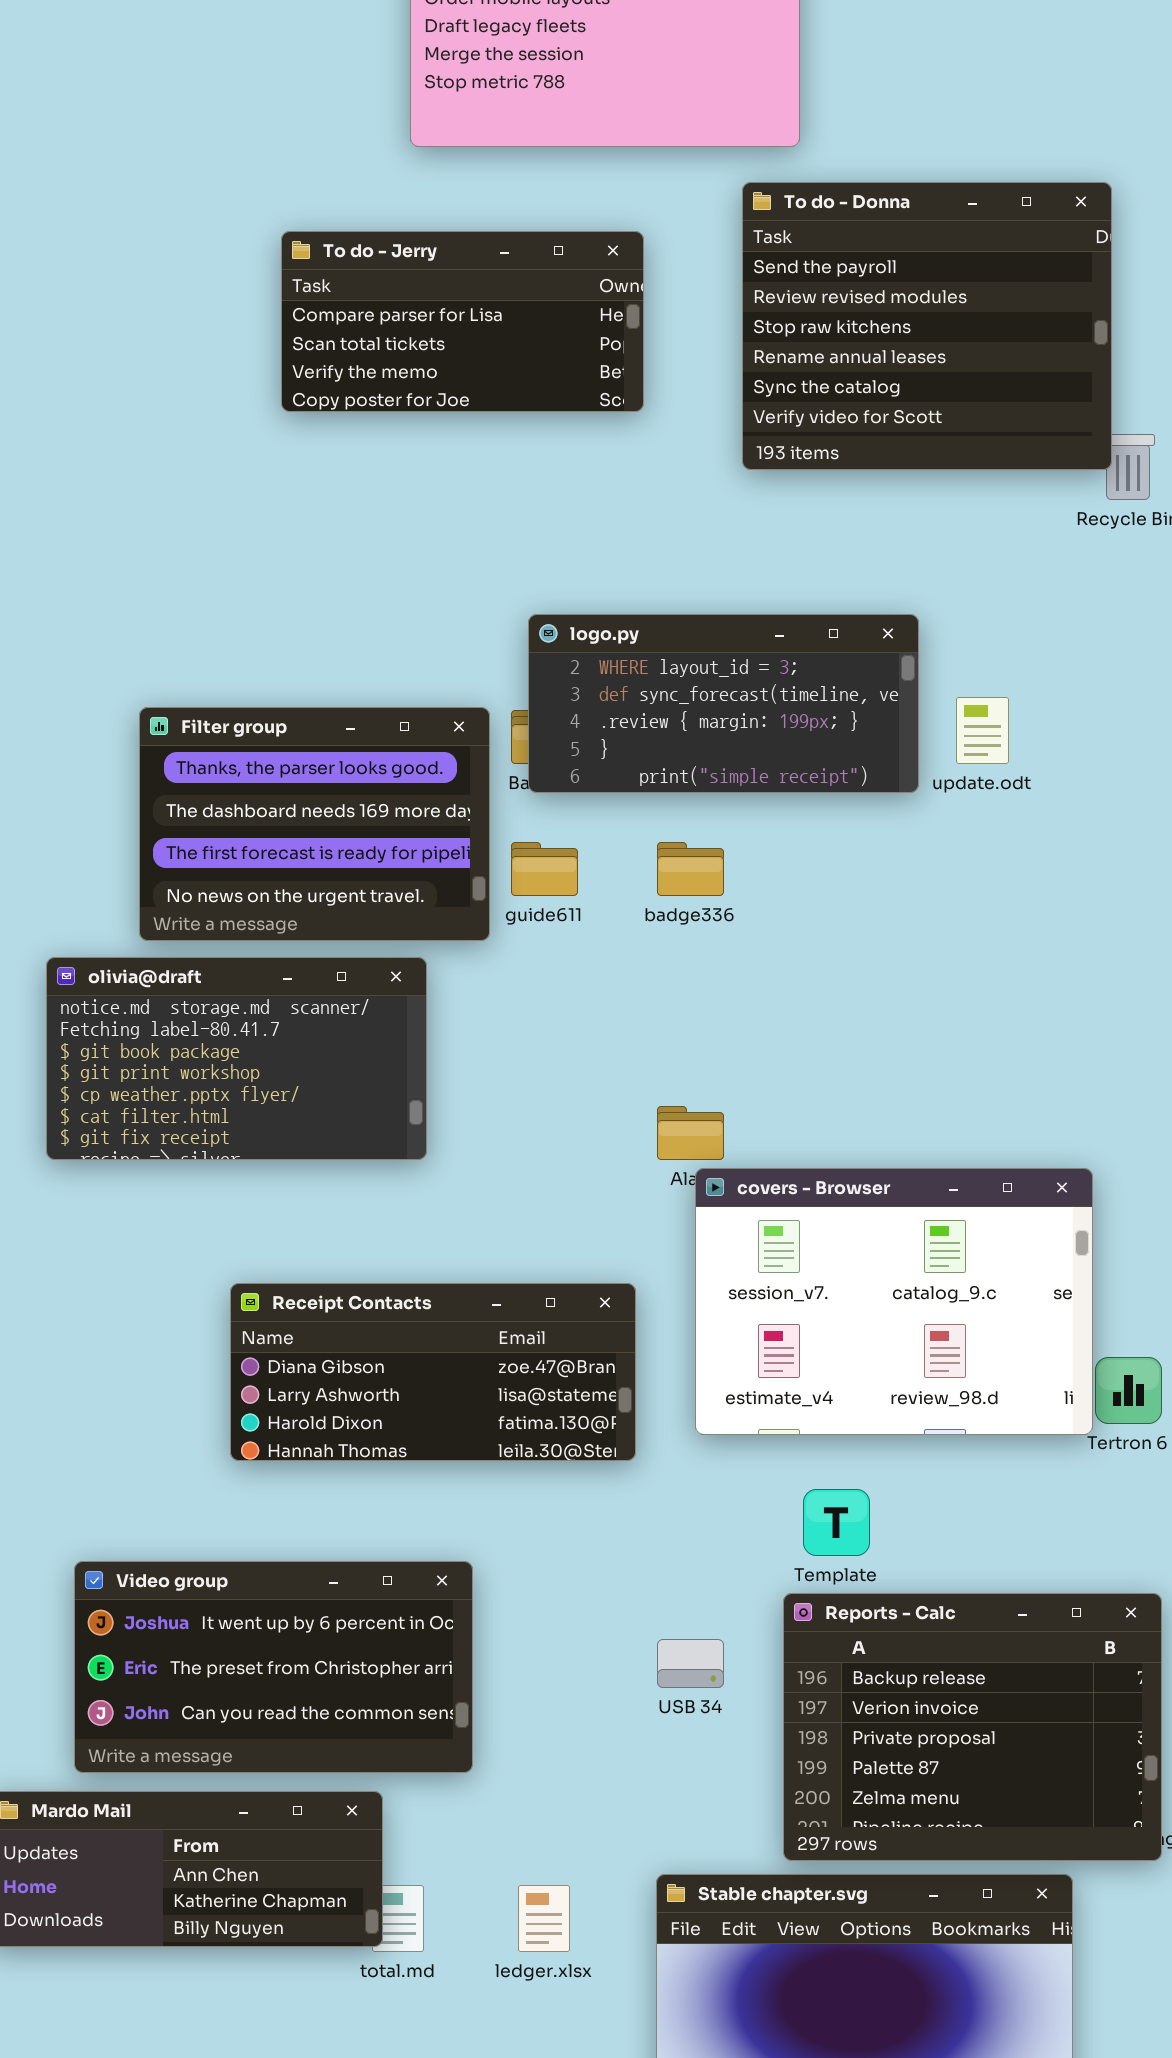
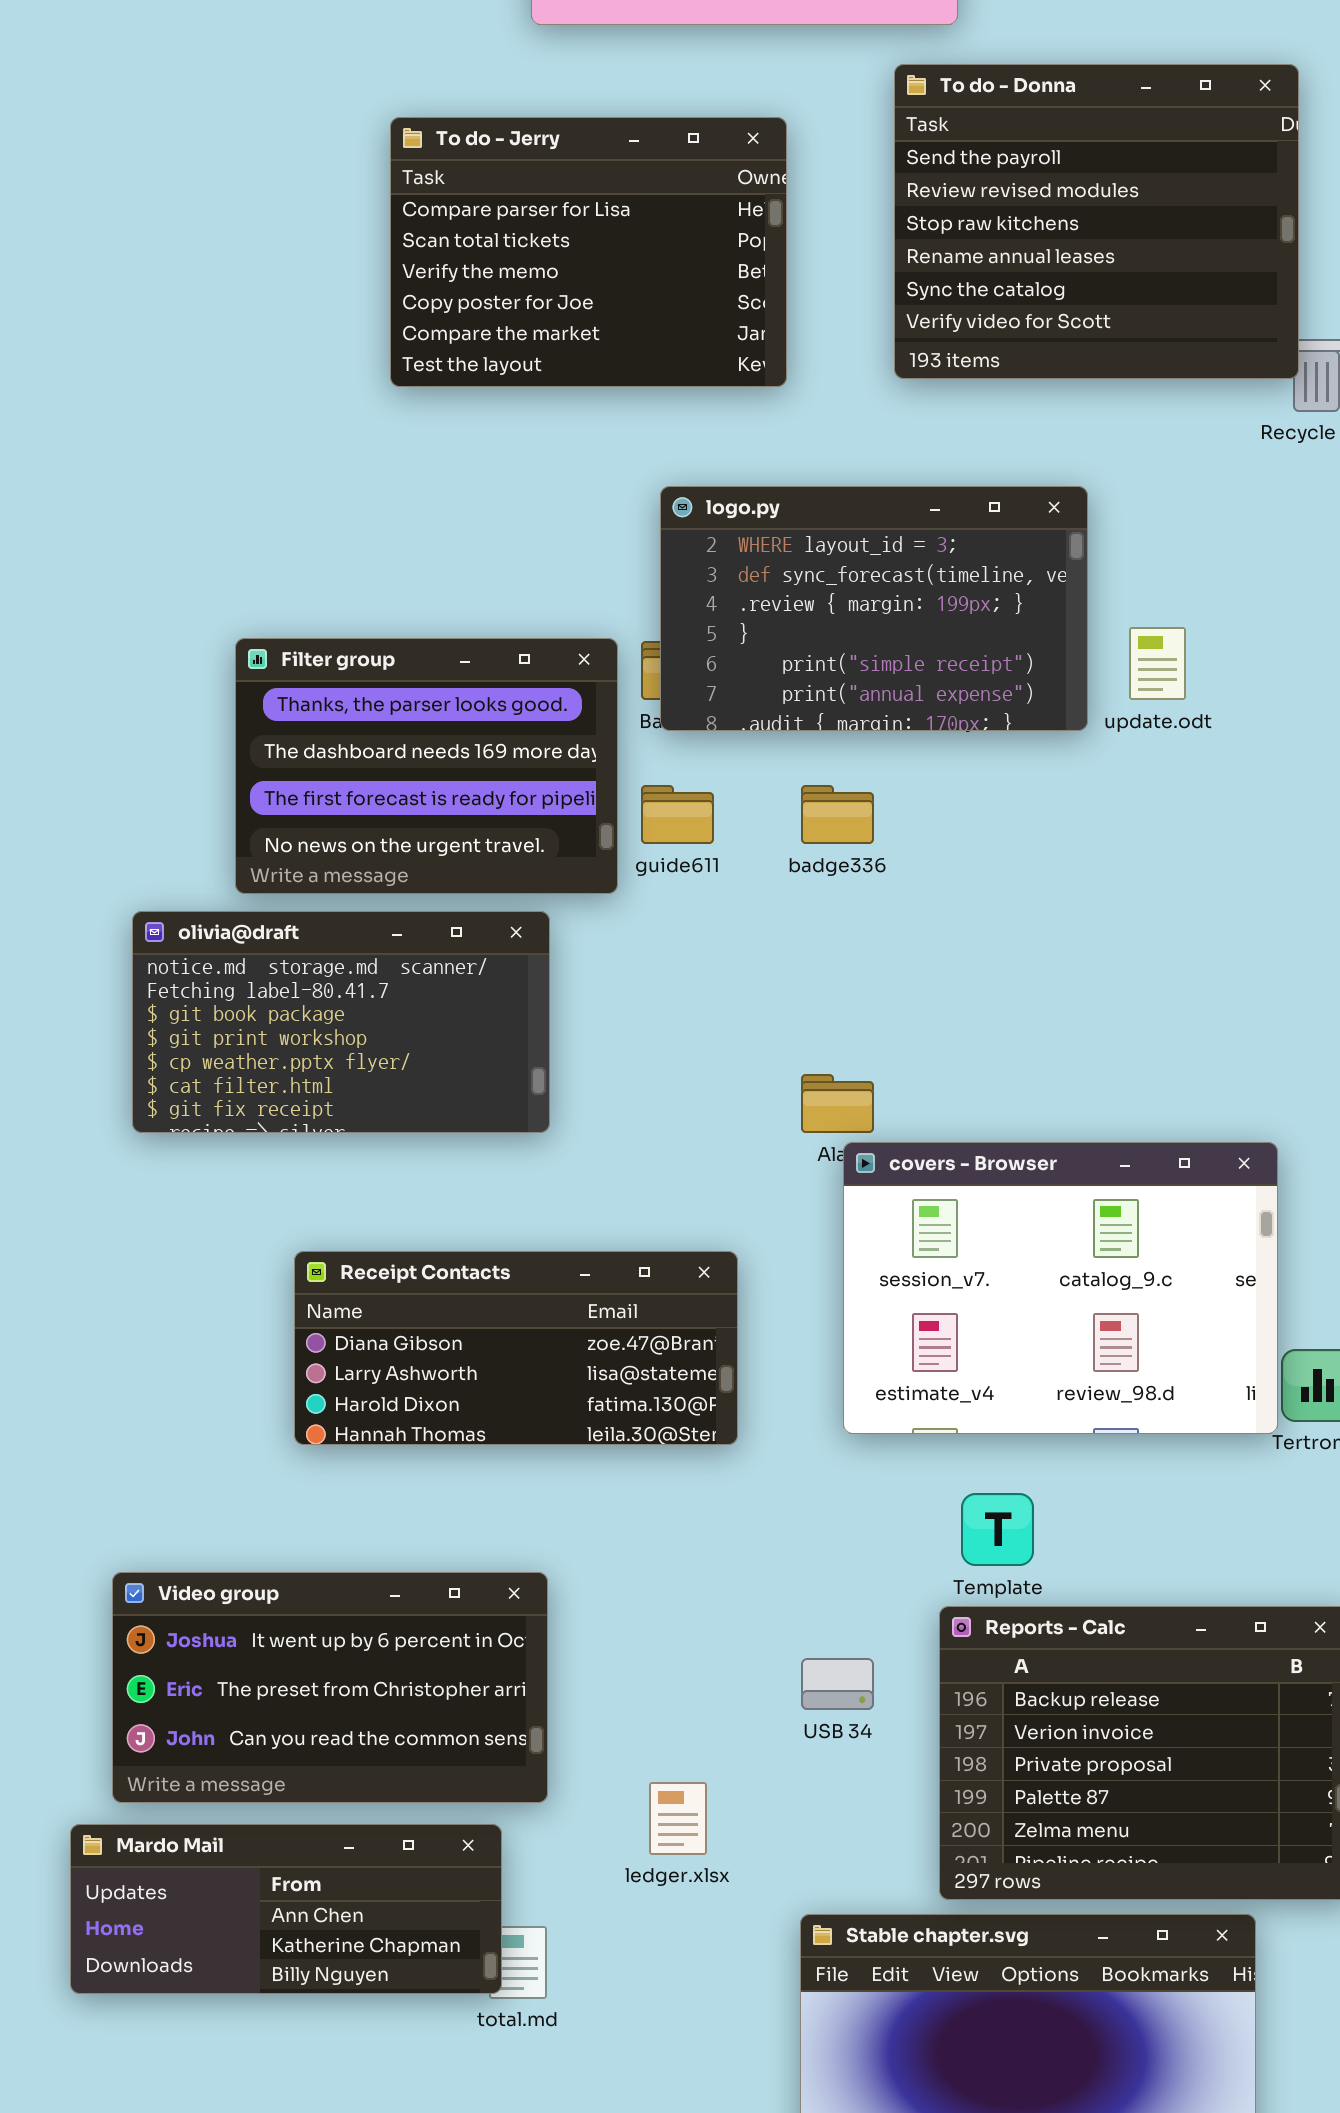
To do - Jerry: [281,231,644,412] -> [390,117,787,387], resized
logo.py: [528,614,919,793] -> [660,486,1088,731], resized
Receipt Contacts: [230,1283,636,1461] -> [294,1251,738,1445], moved
Video group: [74,1561,473,1773] -> [112,1572,548,1803], moved
ledger.xlsx: [518,1885,570,1952] -> [649,1782,707,1855], moved

